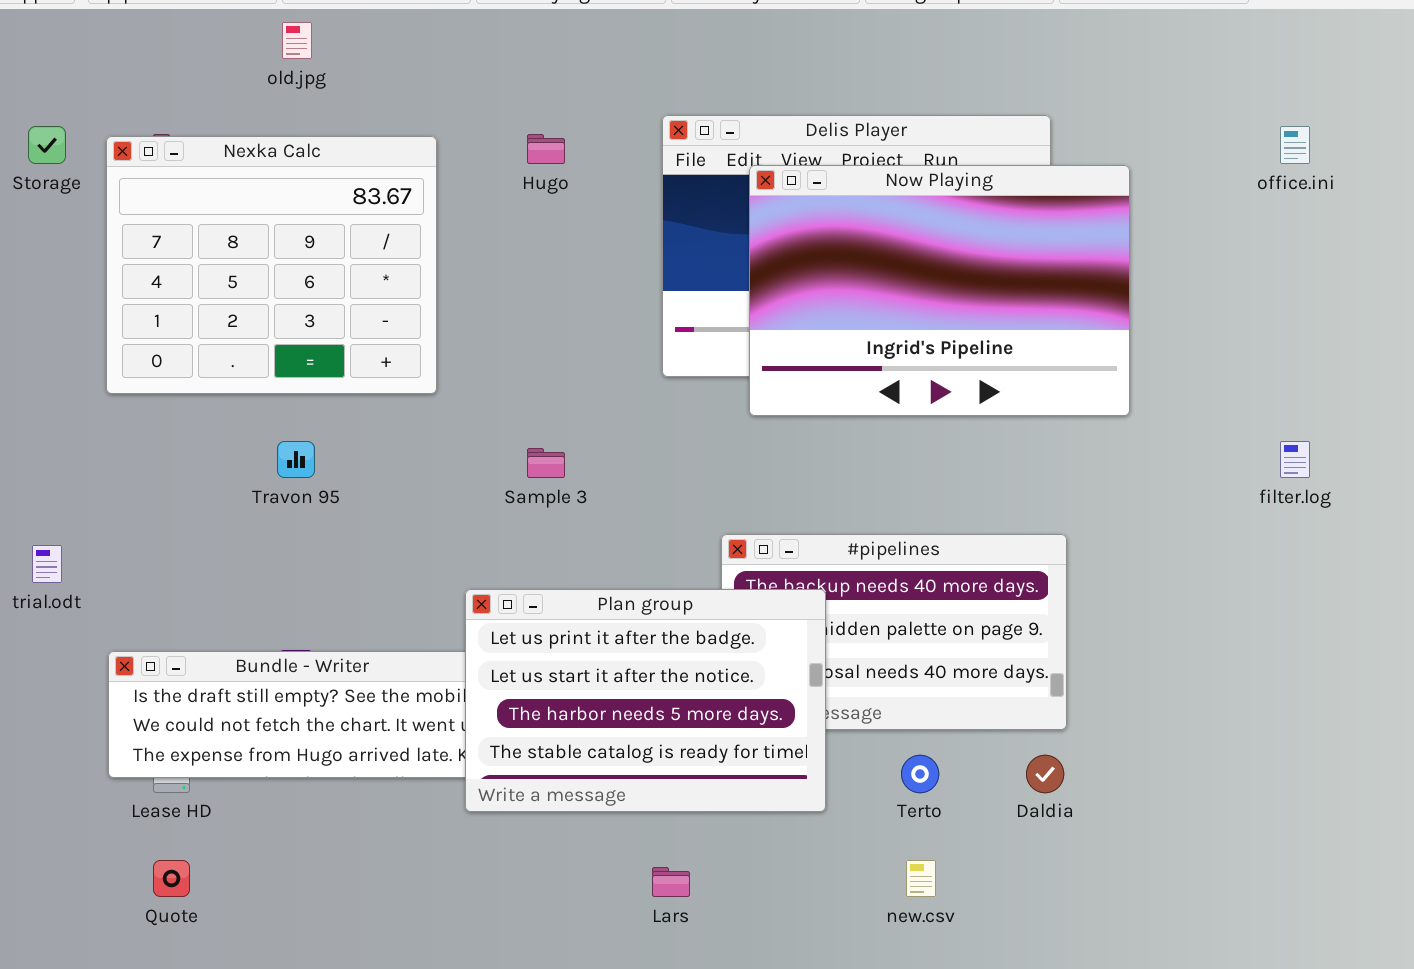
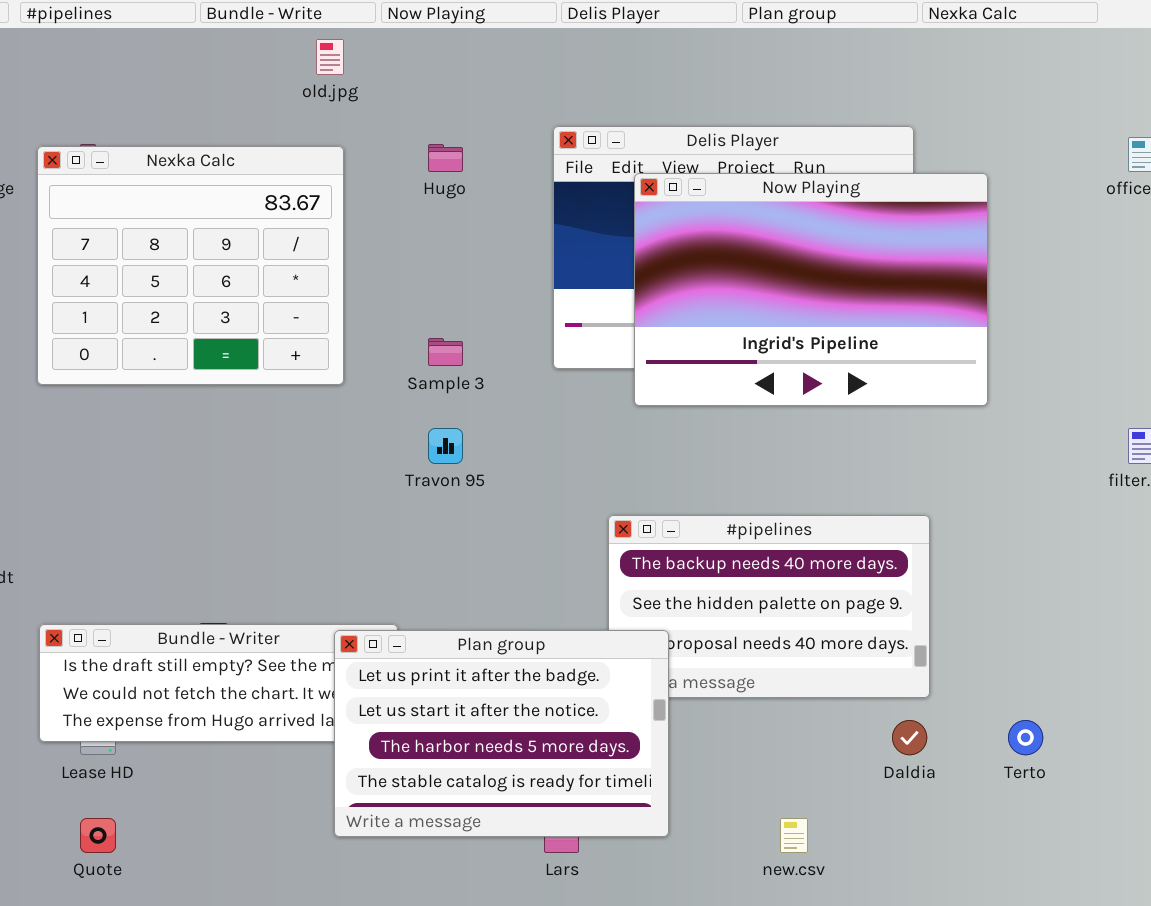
old.jpg: [282,22,312,59] -> [316,39,344,75], moved
Travon 95: [277,441,315,478] -> [428,428,463,464], moved
Sample 3: [527,448,565,478] -> [428,338,463,366], moved
Plan group: [465,589,826,812] -> [334,630,669,837], moved
Terto: [901,755,939,793] -> [1008,720,1043,755], moved

